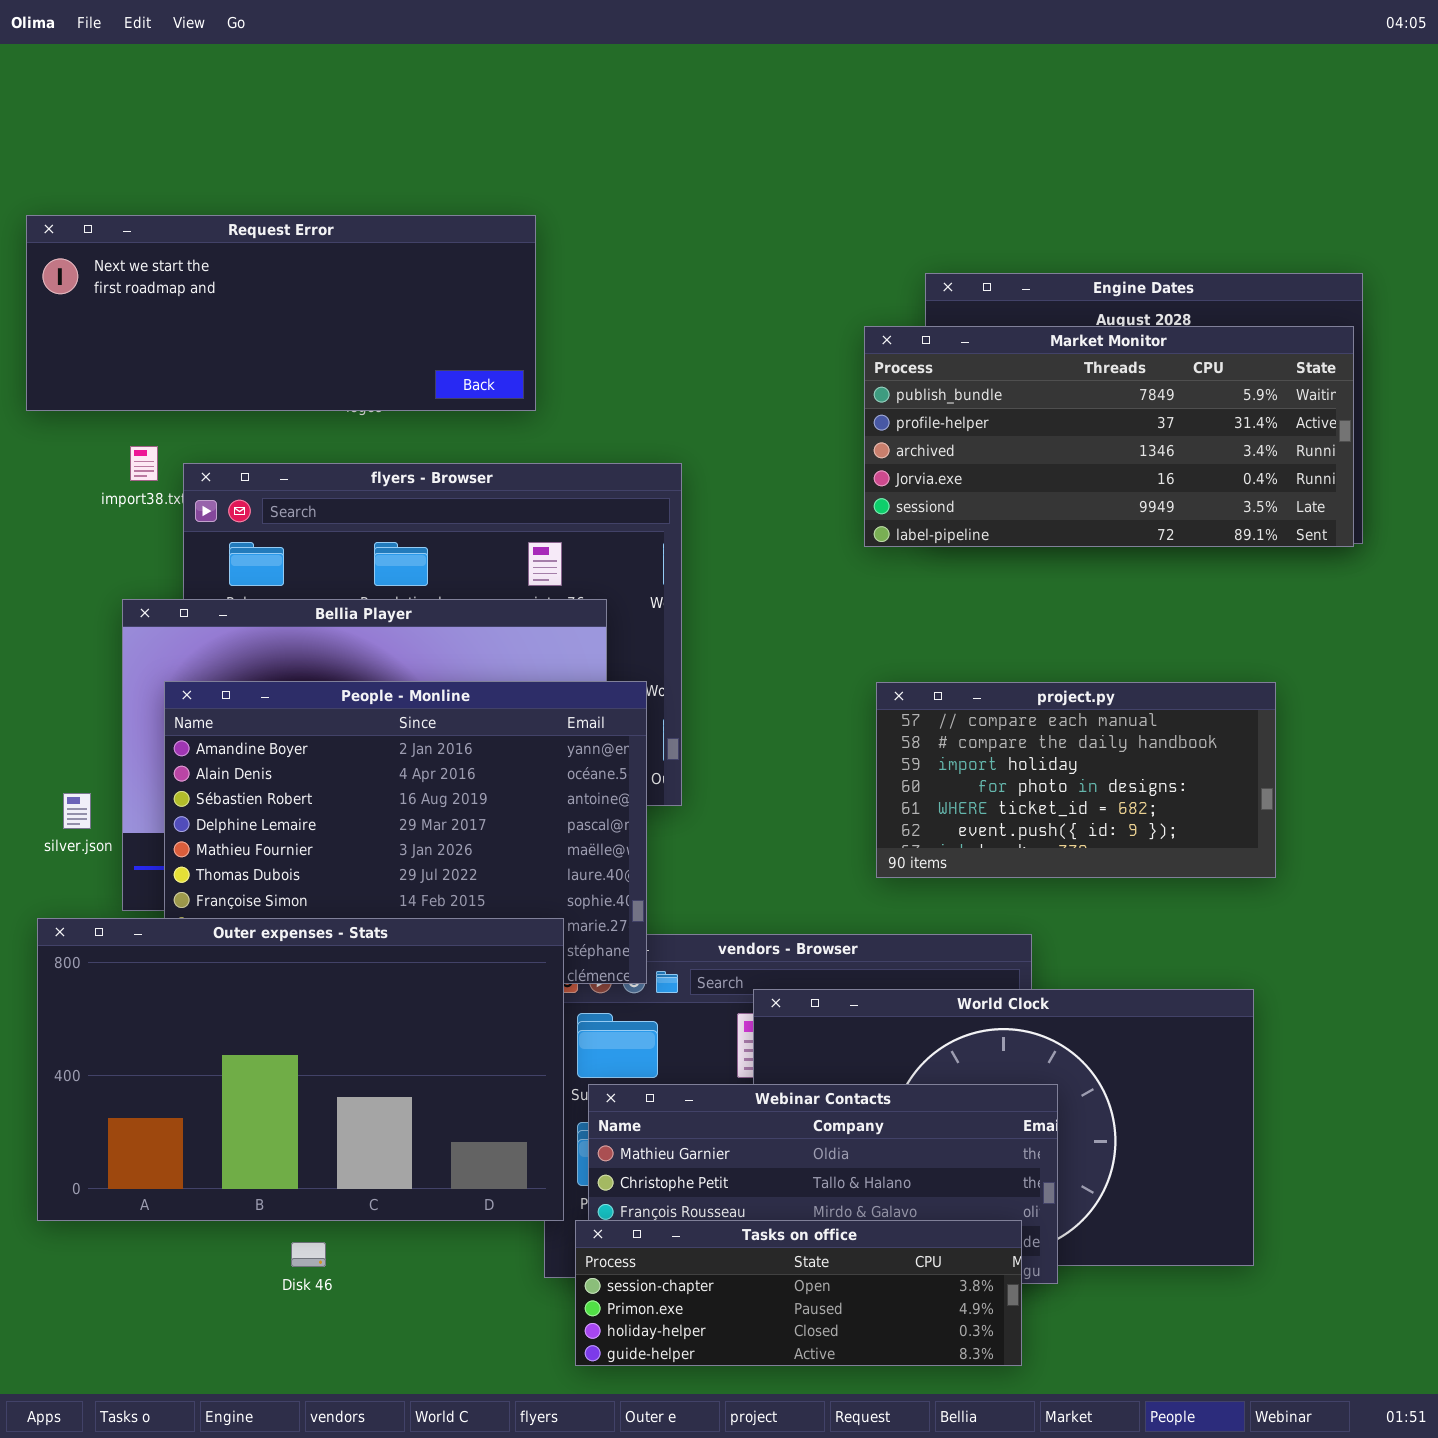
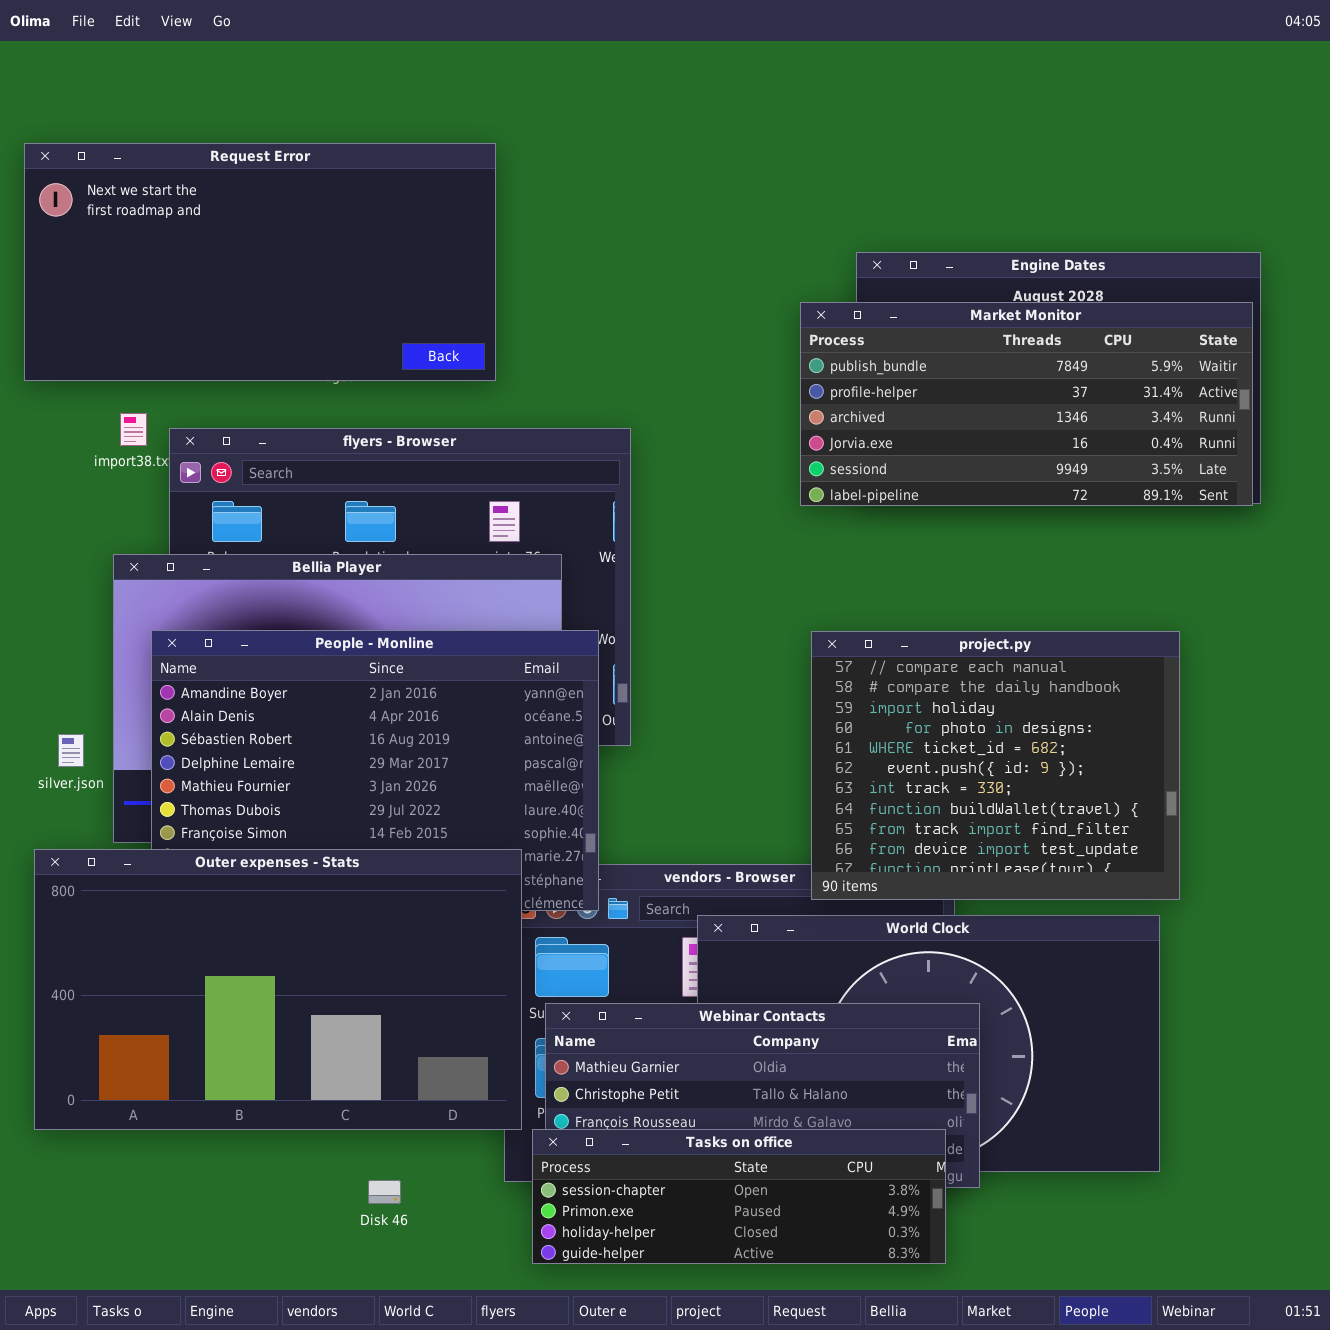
Request Error: [26,215,536,411] -> [24,143,496,381], resized
project.py: [876,682,1276,878] -> [811,631,1180,900], resized
Disk 46: [291,1242,326,1267] -> [368,1180,401,1204], moved

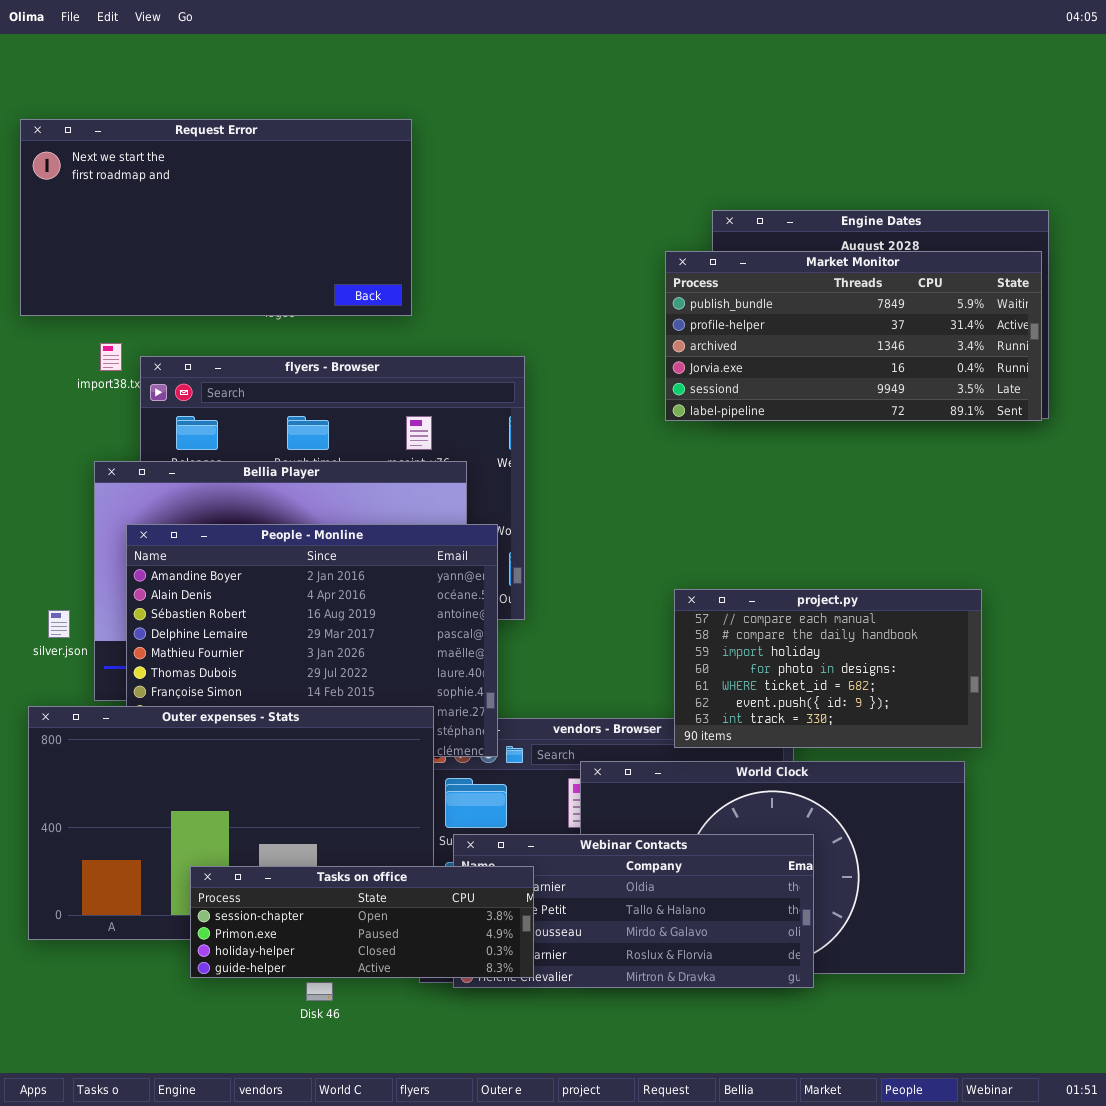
project.py: [811,631,1180,900] -> [674,589,982,748], resized
Tasks on office: [532,1129,946,1264] -> [190,866,534,978], moved

